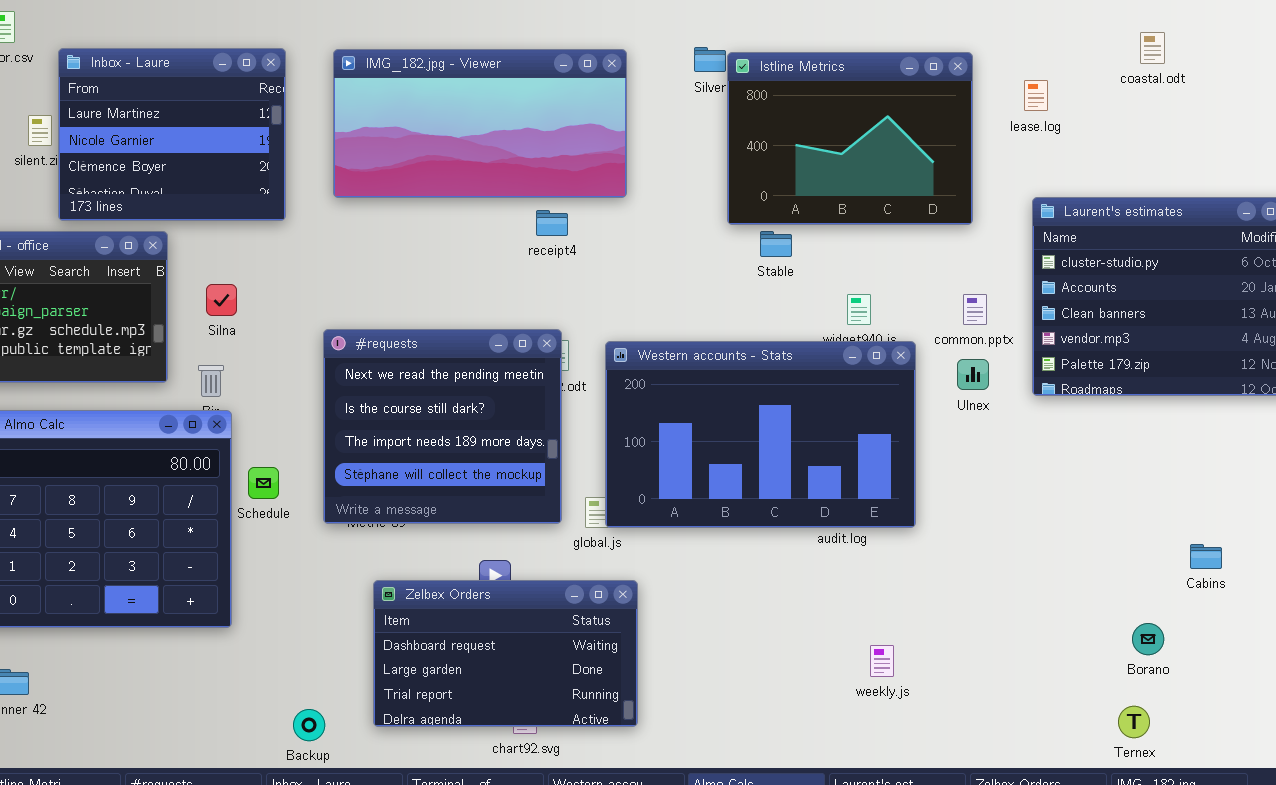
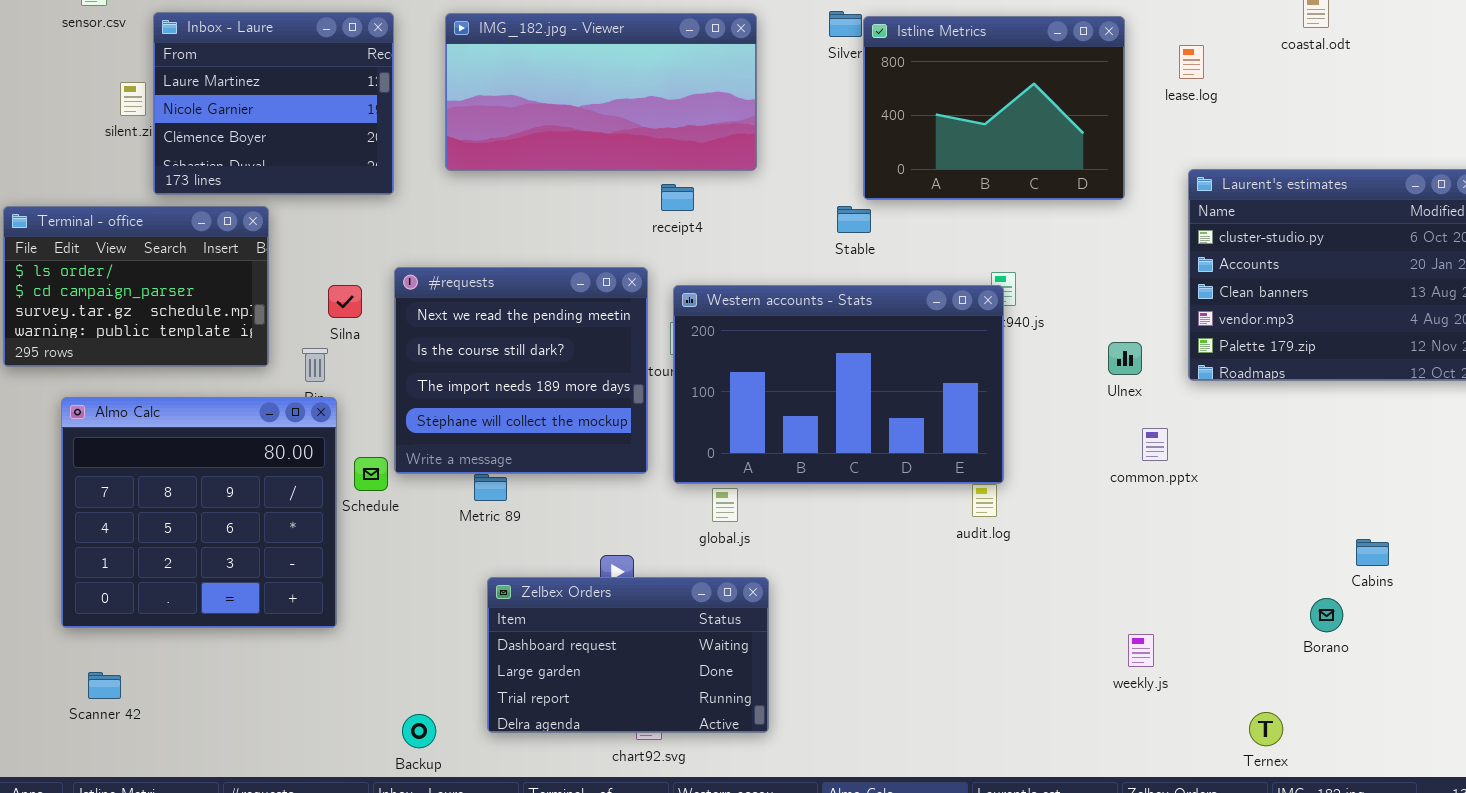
Stable: [760,231,792,257] -> [837,206,871,233], moved
Silna: [206,284,237,316] -> [328,285,362,318], moved
common.pptx: [963,294,987,325] -> [1142,428,1168,461], moved
#requests: [323,329,562,524] -> [394,267,648,474], moved
Western accounts - Stats: [605,341,916,528] -> [673,285,1004,484], moved
Borano: [1132,623,1164,655] -> [1310,598,1343,632], moved
weekly.js: [870,645,894,677] -> [1128,634,1154,667], moved
Ternex: [1118,706,1150,738] -> [1249,712,1283,746], moved

